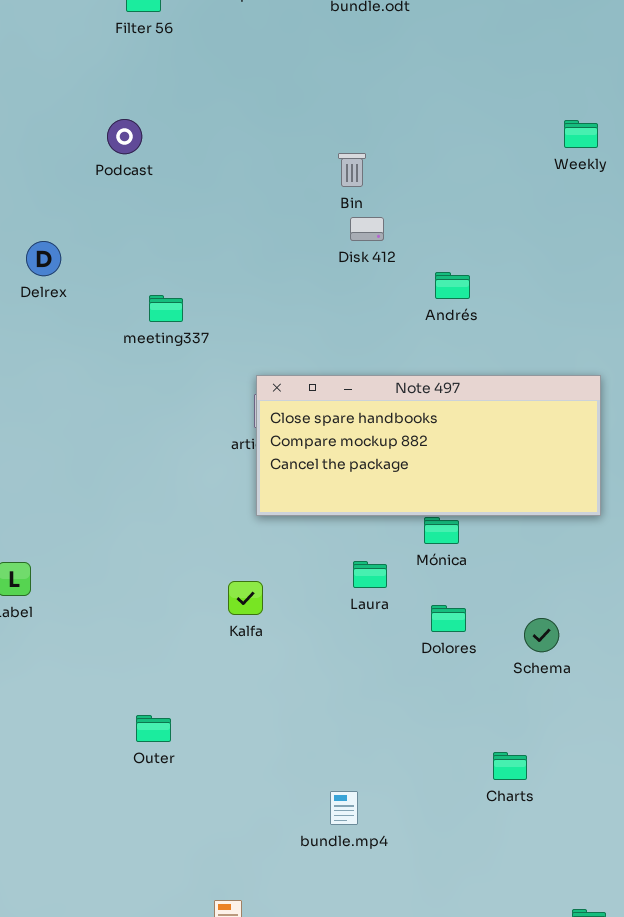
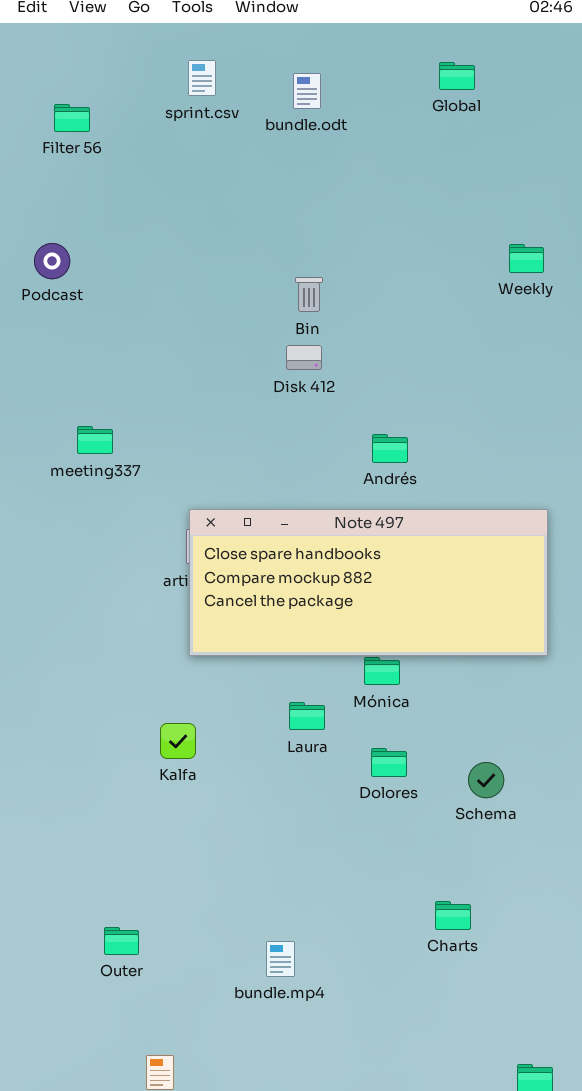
Bin: [338,153,366,187] -> [295,277,323,312], moved
Andrés: [435,272,470,299] -> [372,434,408,463], moved
Outer: [136,715,171,742] -> [104,927,139,955], moved

